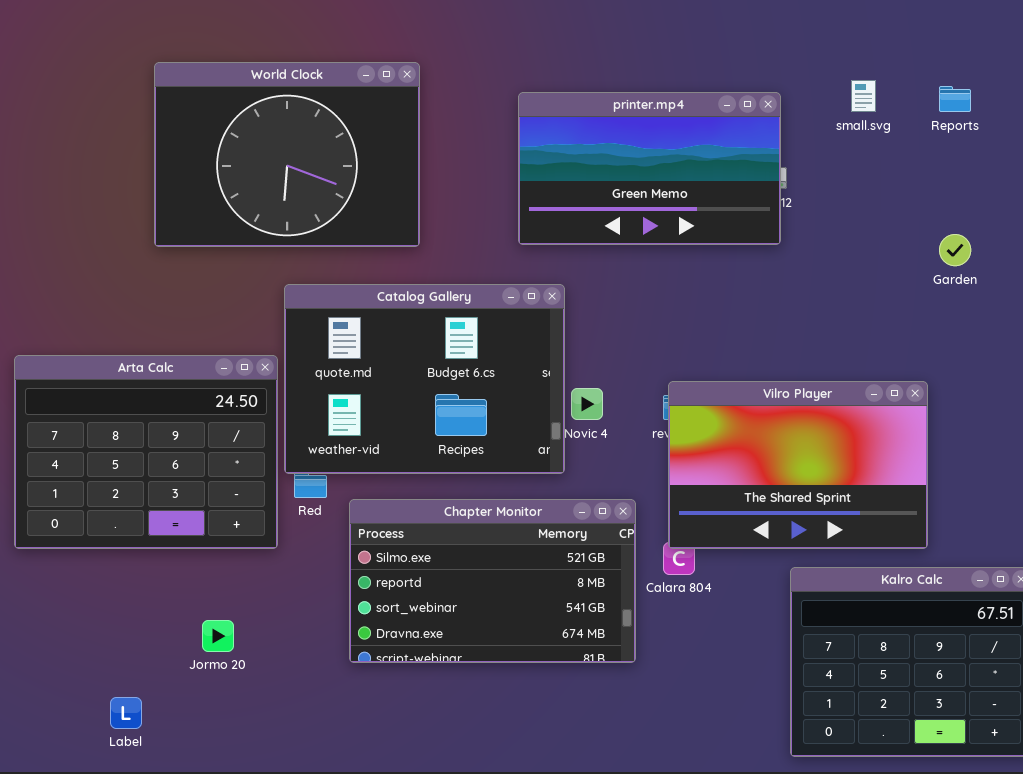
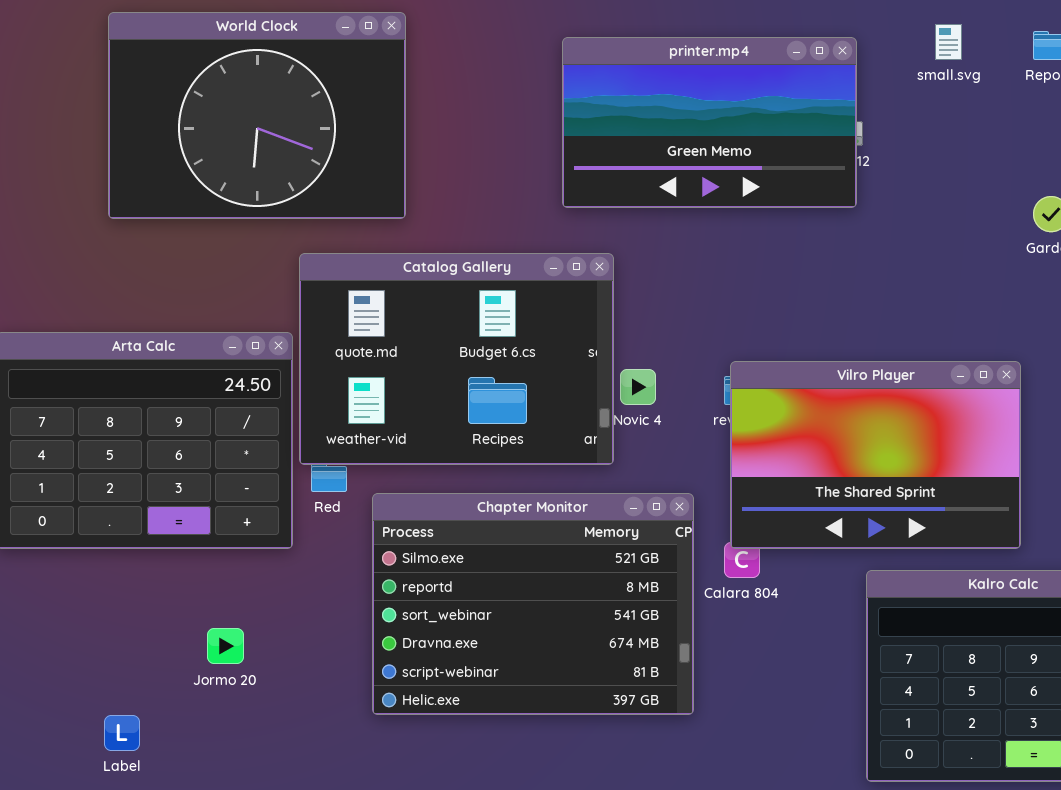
World Clock: [154,62,420,247] -> [108,12,406,219], moved
Chapter Monitor: [349,499,636,663] -> [372,493,694,715], resized

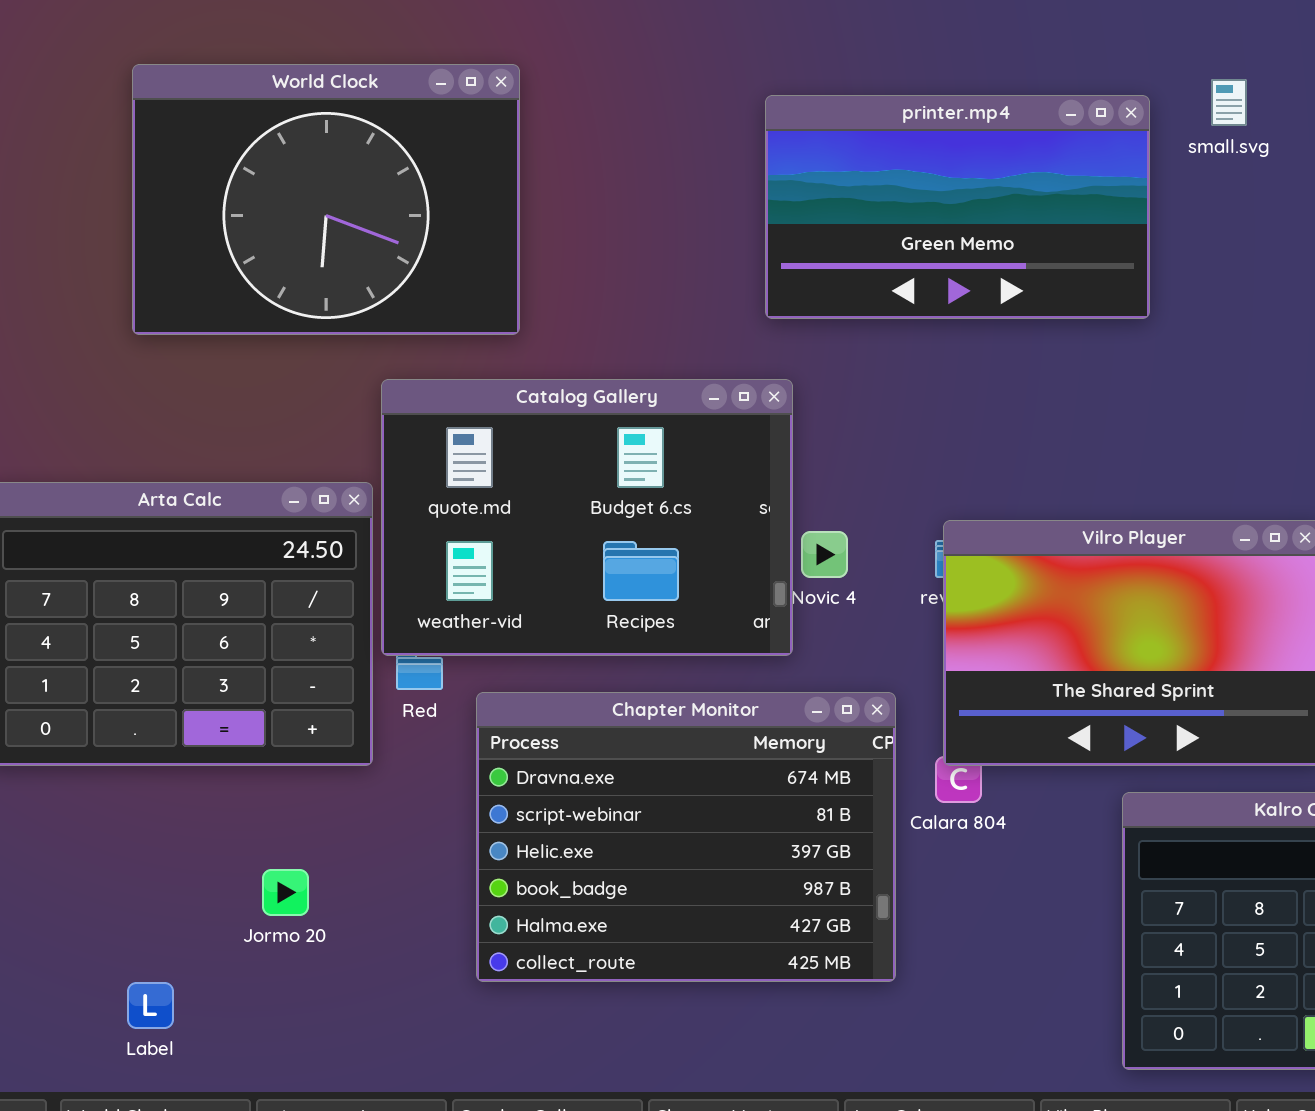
printer.mp4: [562,37,857,208] -> [765,95,1150,319], moved
Chapter Monitor: [372,493,694,715] -> [476,692,896,982], scrolled down 3 rows

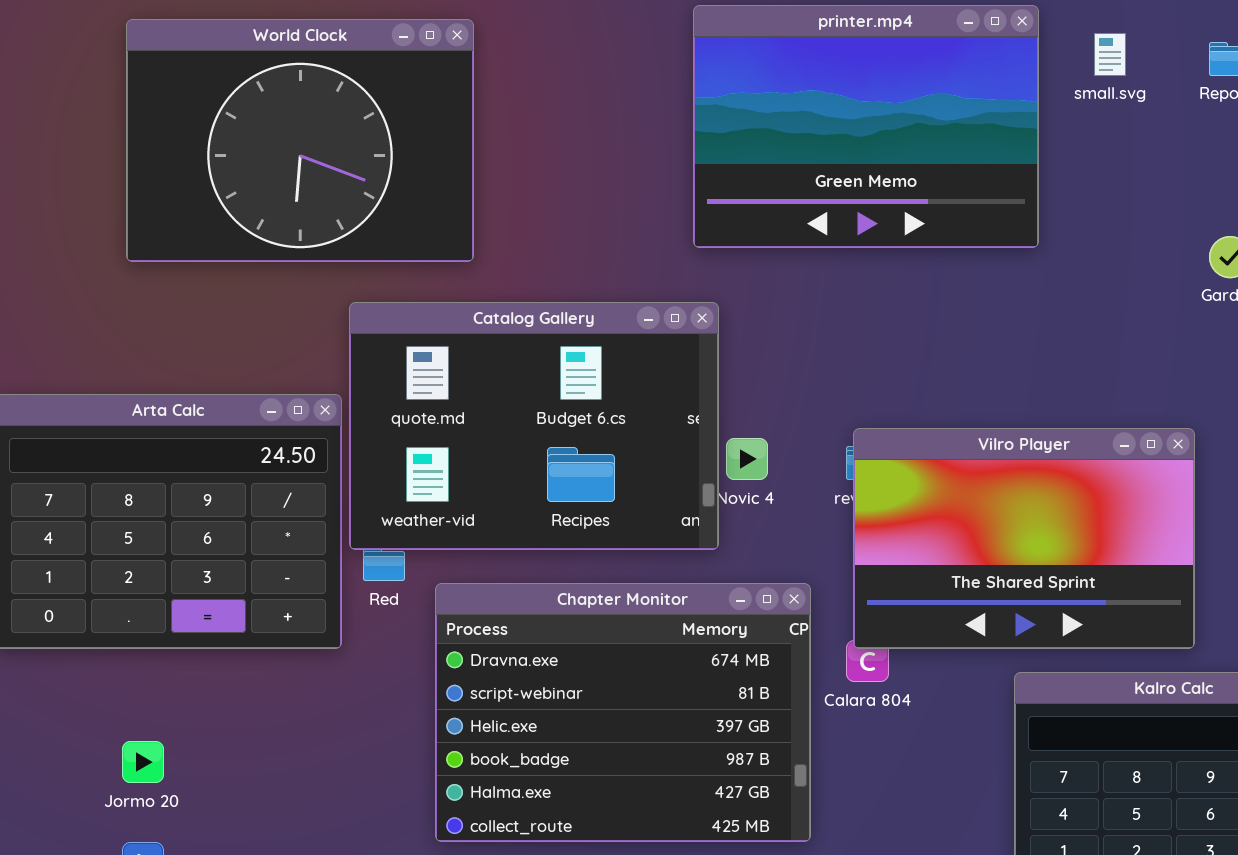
printer.mp4: [765,95,1150,319] -> [693,5,1039,248], resized
Jormo 20: [262,869,309,916] -> [122,741,164,783], moved

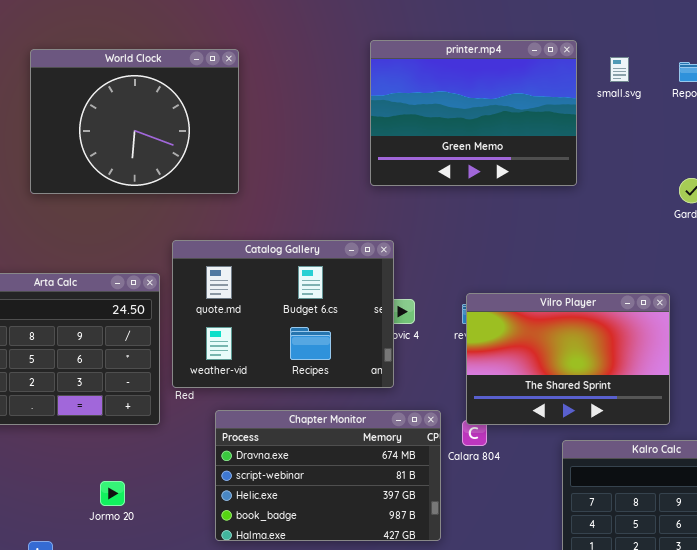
Catalog Gallery: [349,302,719,550] -> [172,240,394,388], moved
Chapter Monitor: [435,583,811,842] -> [215,410,441,541], resized
Jormo 20: [122,741,164,783] -> [100,481,125,506], moved

